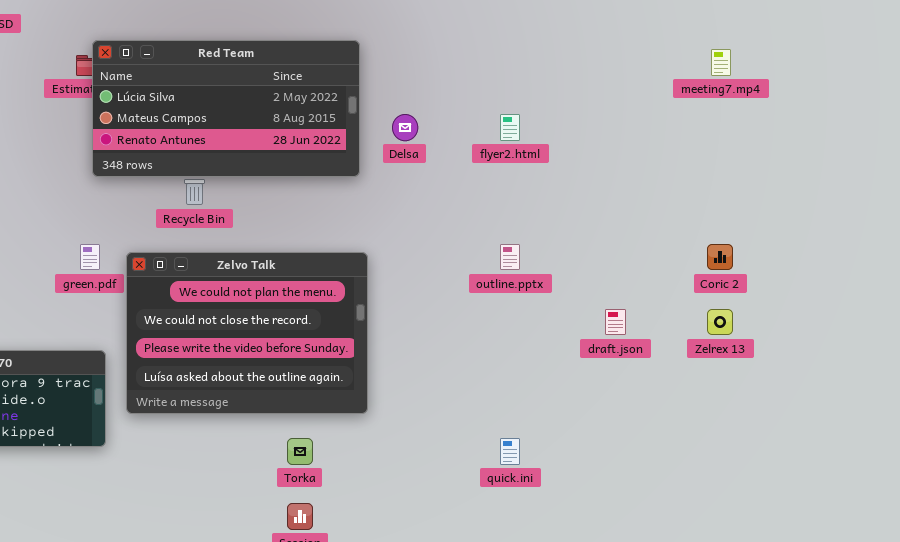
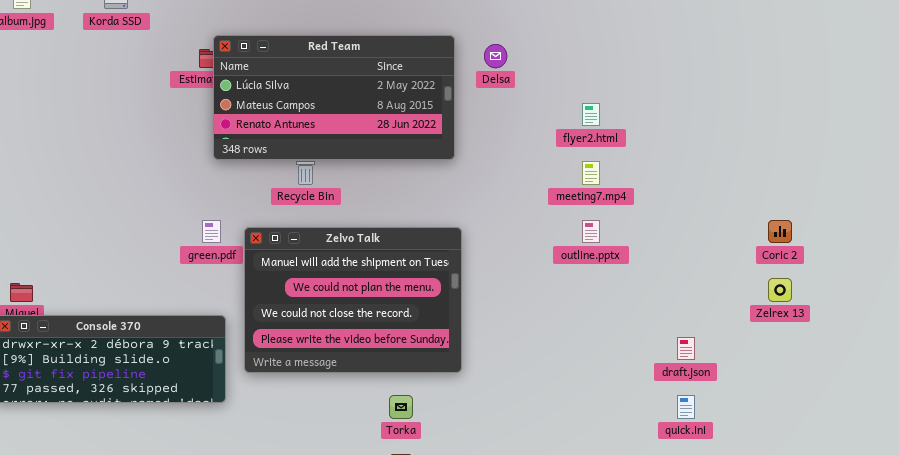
meeting7.mp4: [711,49,731,76] -> [582,161,600,185], moved
Delsa: [392,114,418,141] -> [484,44,507,68], moved
Zelvo Talk: [126,252,368,414] -> [244,227,462,373], scrolled up 1 row
draft.json: [605,309,626,335] -> [677,337,695,360], moved
quick.ini: [500,438,520,465] -> [677,395,695,419], moved

